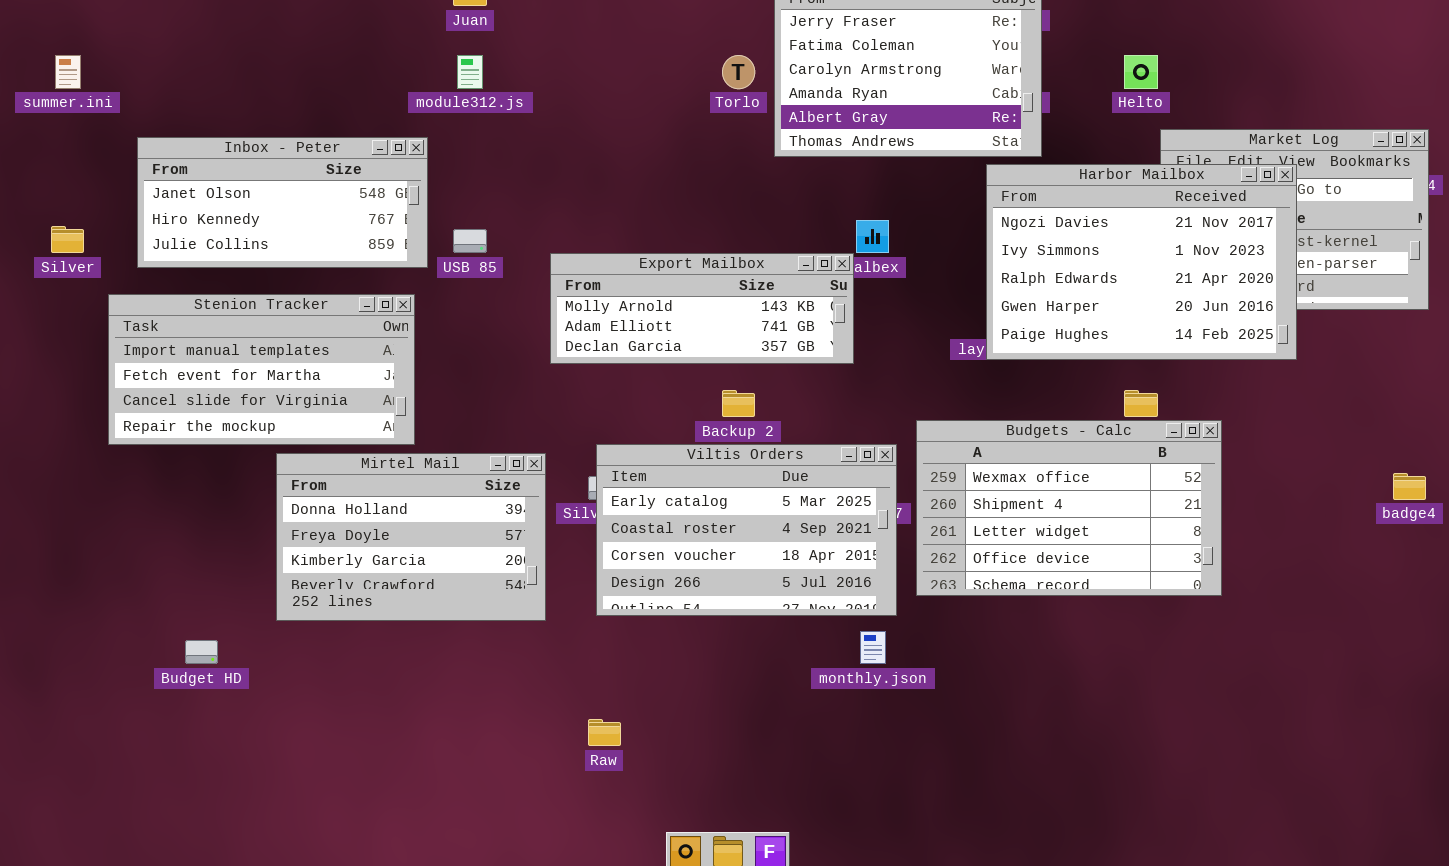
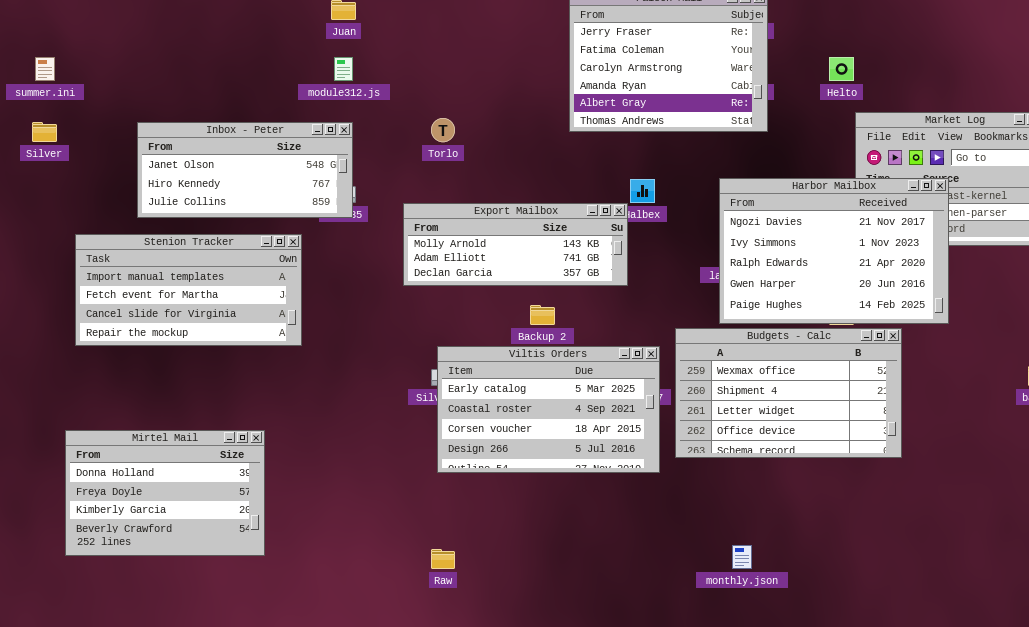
Torlo: [722,55,755,89] -> [431,118,455,142], moved
Inbox - Peter: [137,137,428,268] -> [137,122,353,218], moved
Harbor Mailbox: [986,164,1297,360] -> [719,178,949,324], moved
Silver: [51,226,84,253] -> [32,122,57,142], moved
Mirtel Mail: [276,453,546,621] -> [65,430,265,556], moved
monthly.json: [860,631,886,664] -> [732,545,752,569], moved

